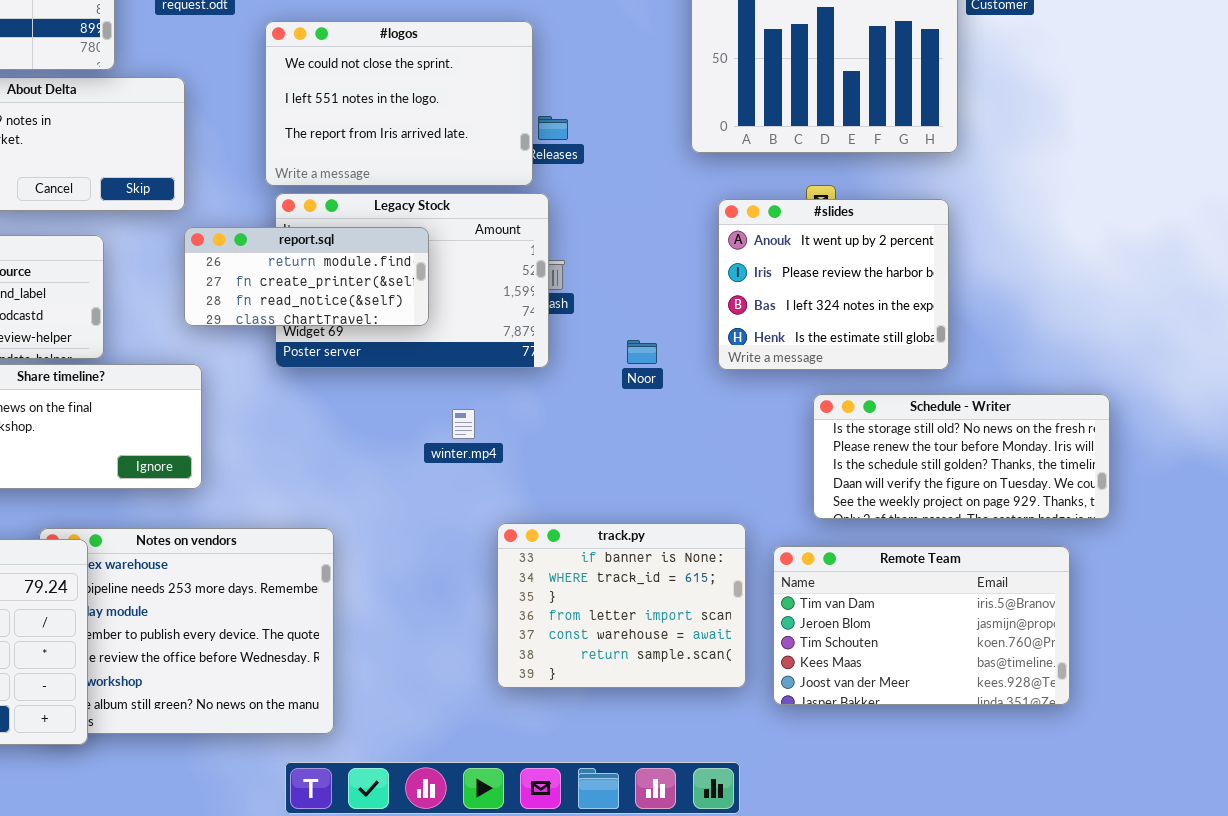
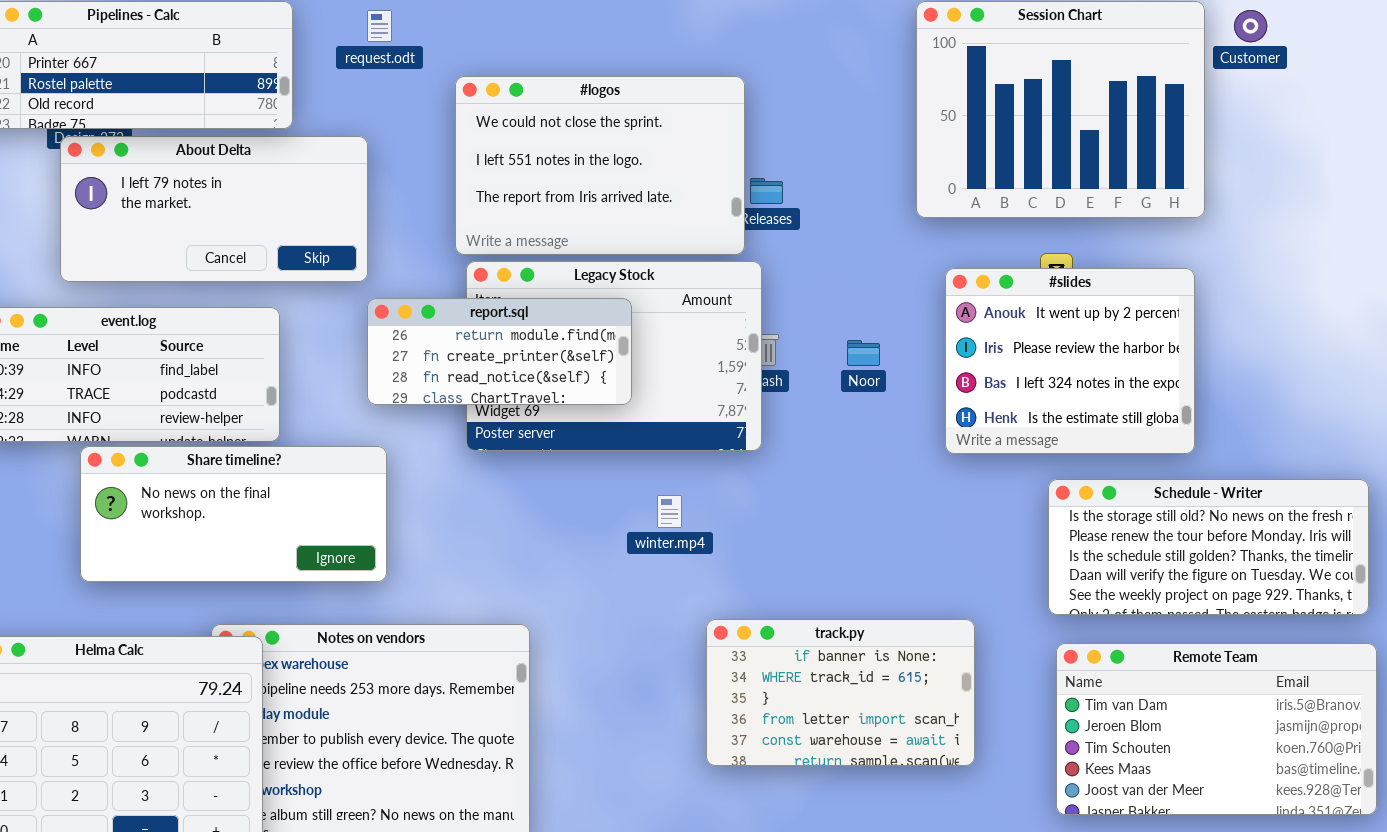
Noor: [627,340,657,364] -> [847,340,880,366], moved
track.py: [497,523,746,688] -> [706,619,975,766], resized
Remote Team: [773,546,1070,705] -> [1056,643,1377,815], moved

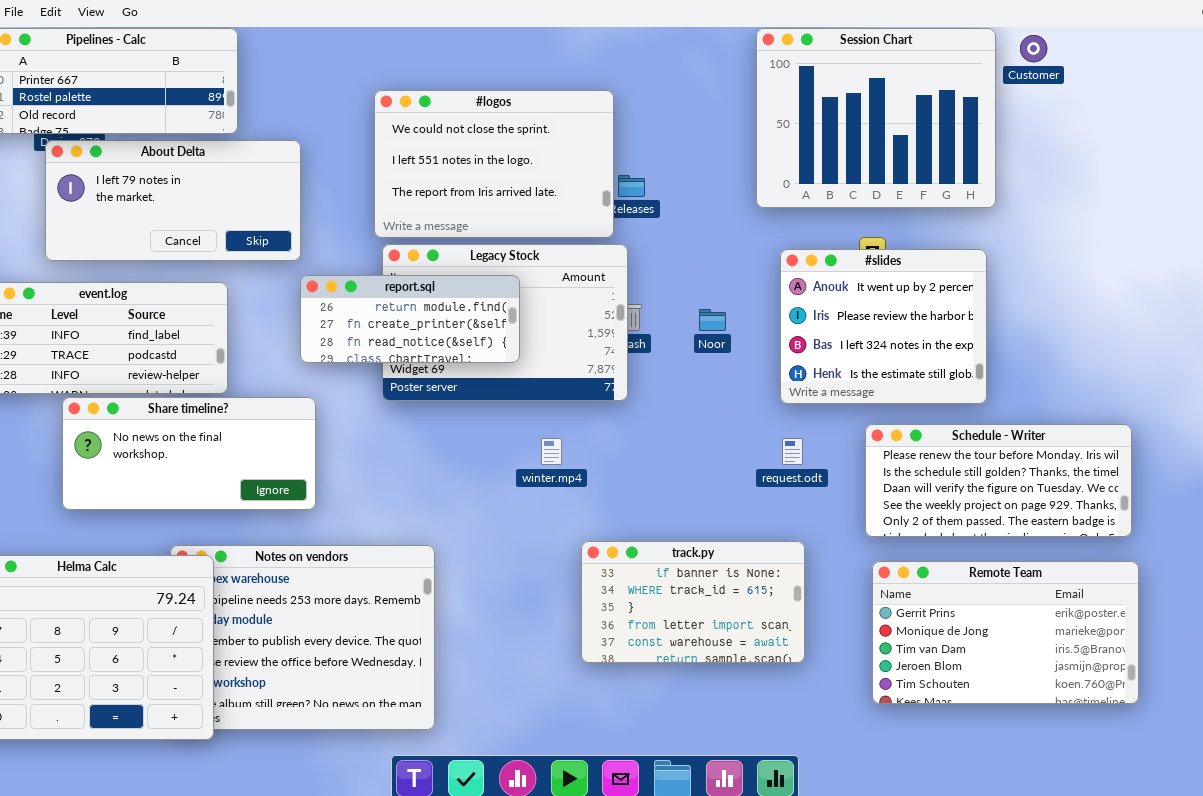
request.odt: [367,10,392,42] -> [782,438,803,465], moved
Schedule - Writer: [1048,479,1369,615] -> [865,424,1132,537], scrolled down 1 row
Remote Team: [1056,643,1377,815] -> [872,561,1139,704], scrolled up 2 rows

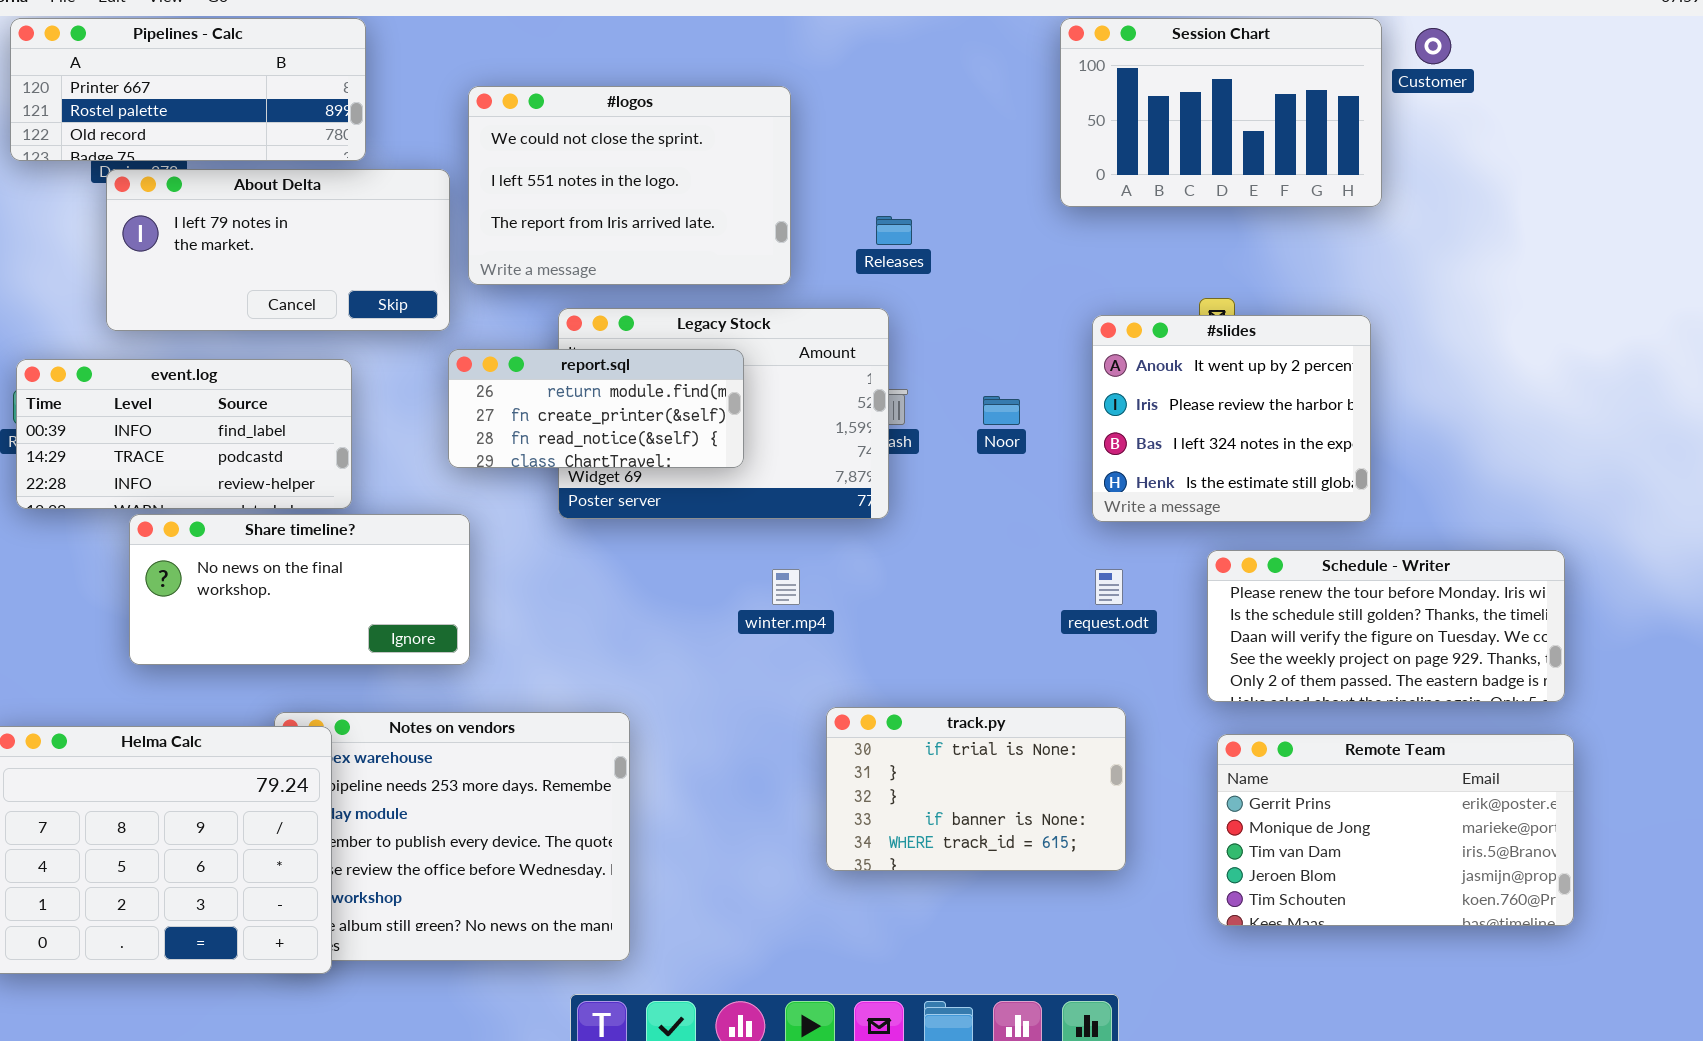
Session Chart: [756,28,996,208] -> [1060,18,1382,207], resized
#logos: [374,90,614,238] -> [468,86,791,285], moved
track.py: [581,541,805,663] -> [826,707,1126,871], scrolled up 3 rows

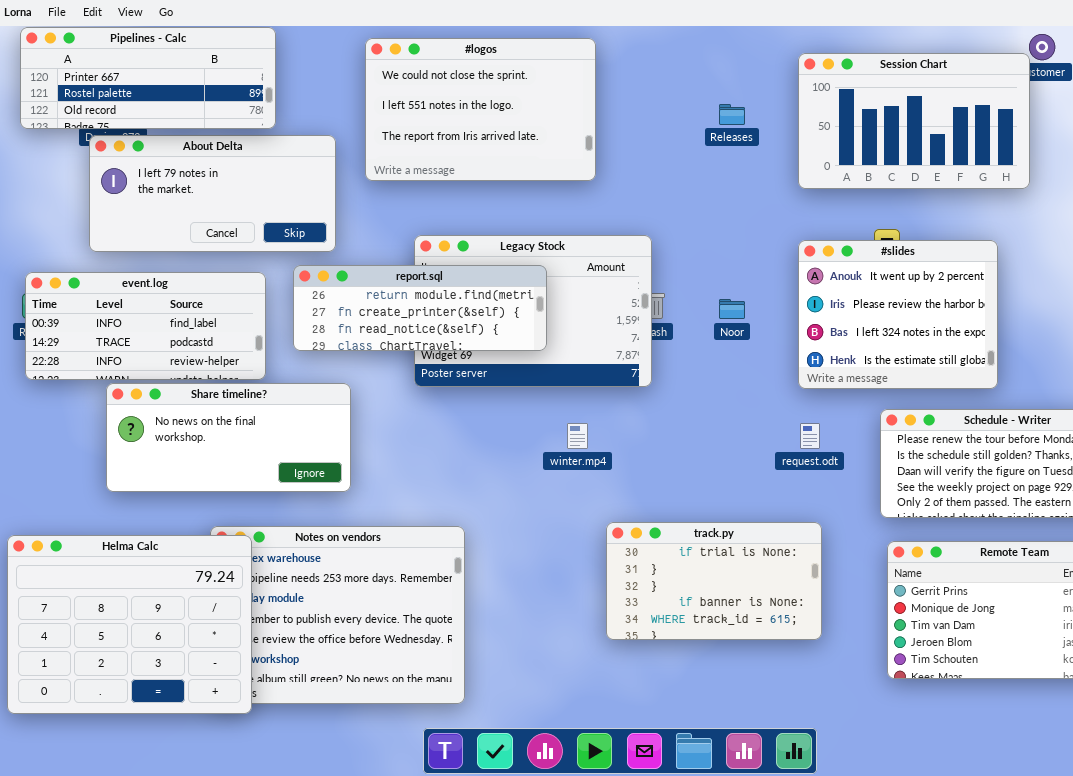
Session Chart: [1060,18,1382,207] -> [798,53,1030,189], moved
#logos: [468,86,791,285] -> [365,38,596,181], moved
Releases: [876,216,912,245] -> [719,104,745,125], moved
report.sql: [448,349,744,468] -> [293,265,547,351], resized

